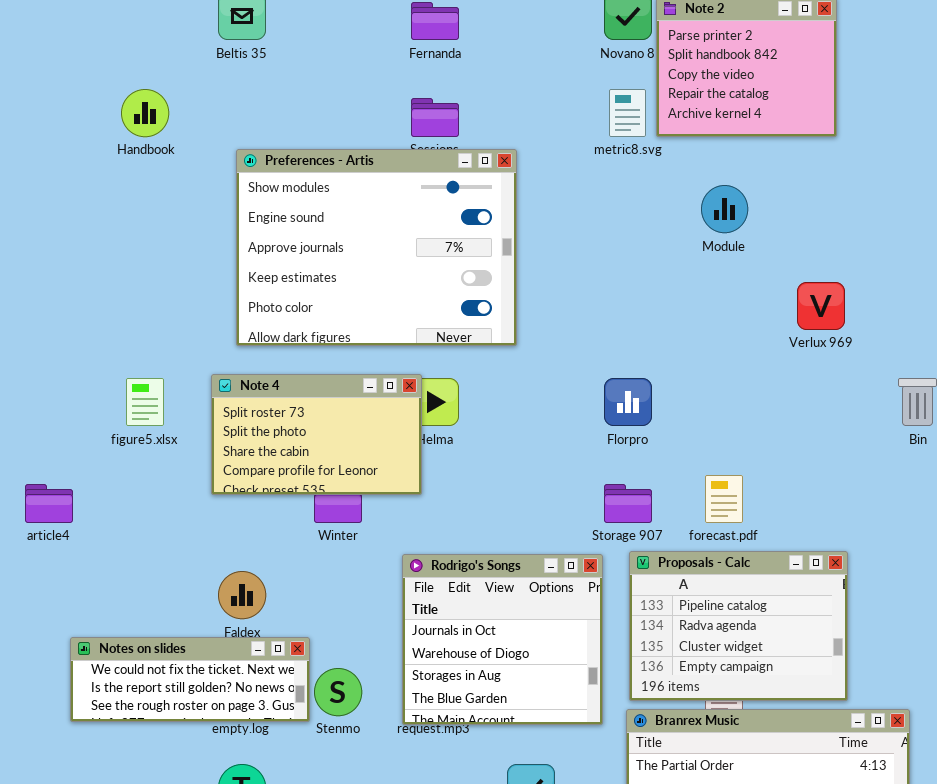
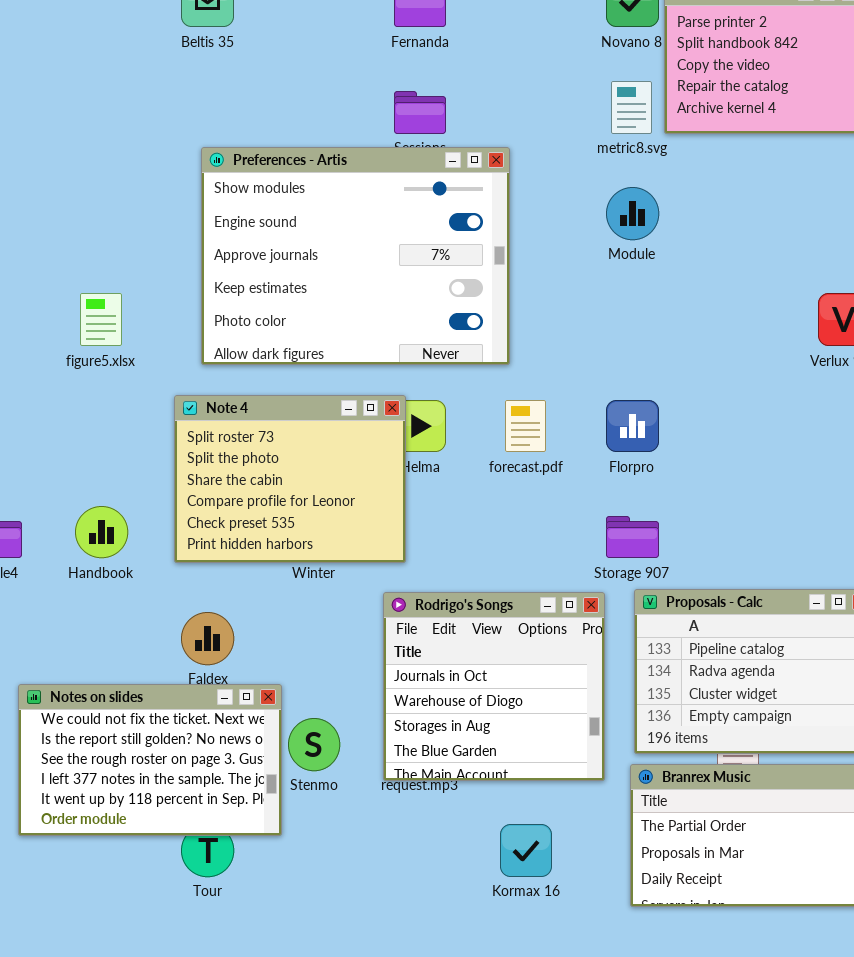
Handbook: [121,89,169,137] -> [75,506,128,558], moved
Module: [701,185,748,233] -> [606,187,659,240], moved
Note 4: [211,374,422,495] -> [174,395,406,563], resized
figure5.xlsx: [126,378,164,426] -> [80,293,122,346], moved
forecast.pdf: [705,475,743,523] -> [505,400,546,452], moved
Notes on slides: [70,637,310,722] -> [18,684,282,836], resized

